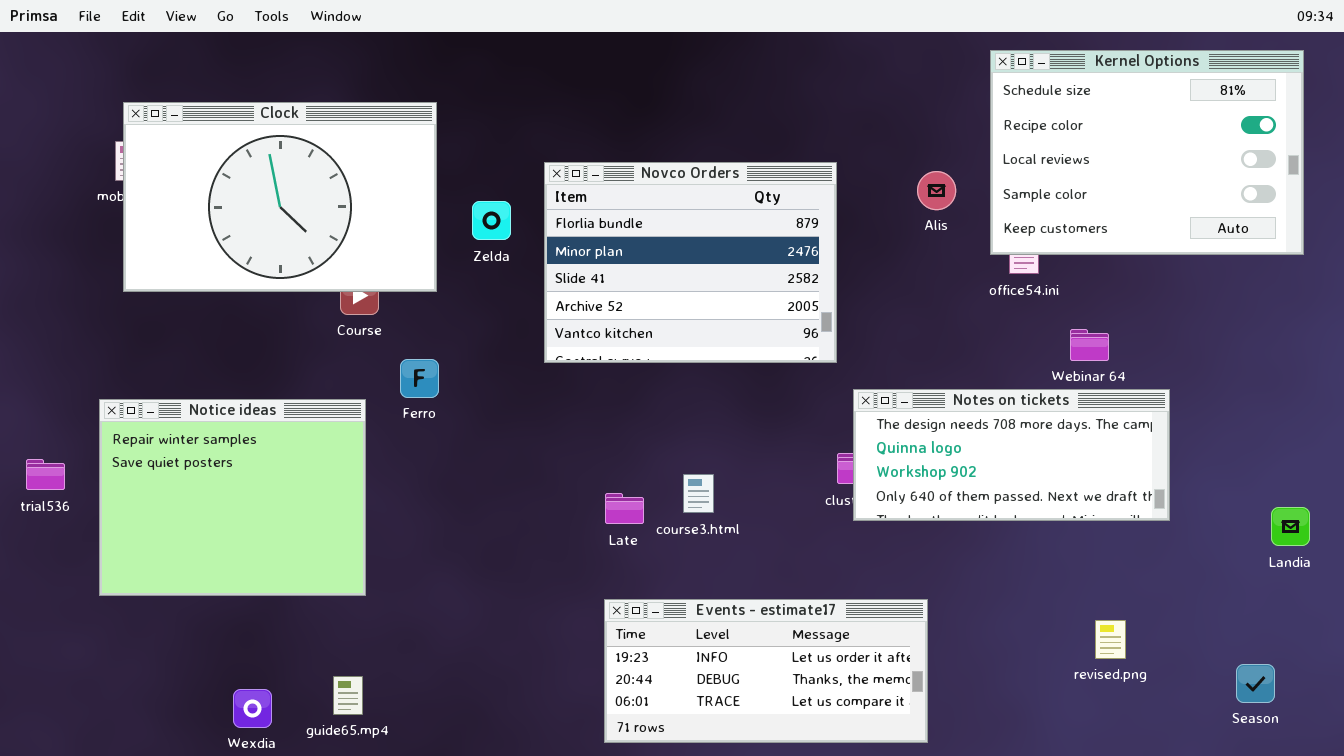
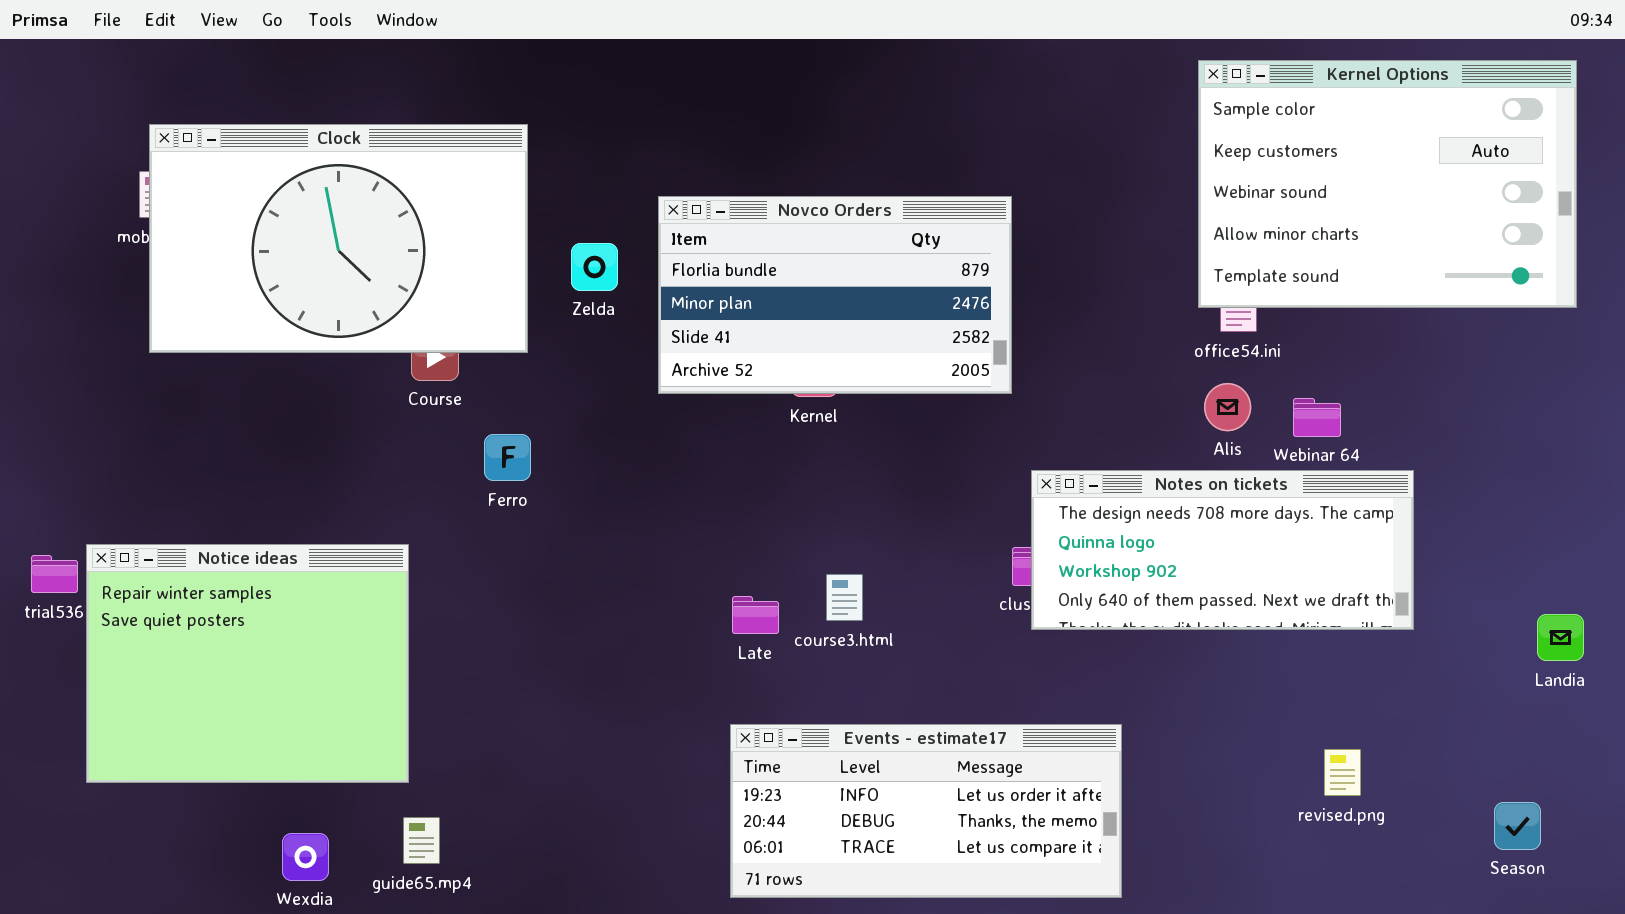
Kernel Options: [990,50,1304,255] -> [1198,60,1577,308], scrolled down 3 rows
Novco Orders: [544,162,837,363] -> [658,196,1012,394], resized
Alis: [917,171,956,210] -> [1204,383,1251,431], moved
Notice ideas: [99,399,366,596] -> [86,544,409,783], moved

